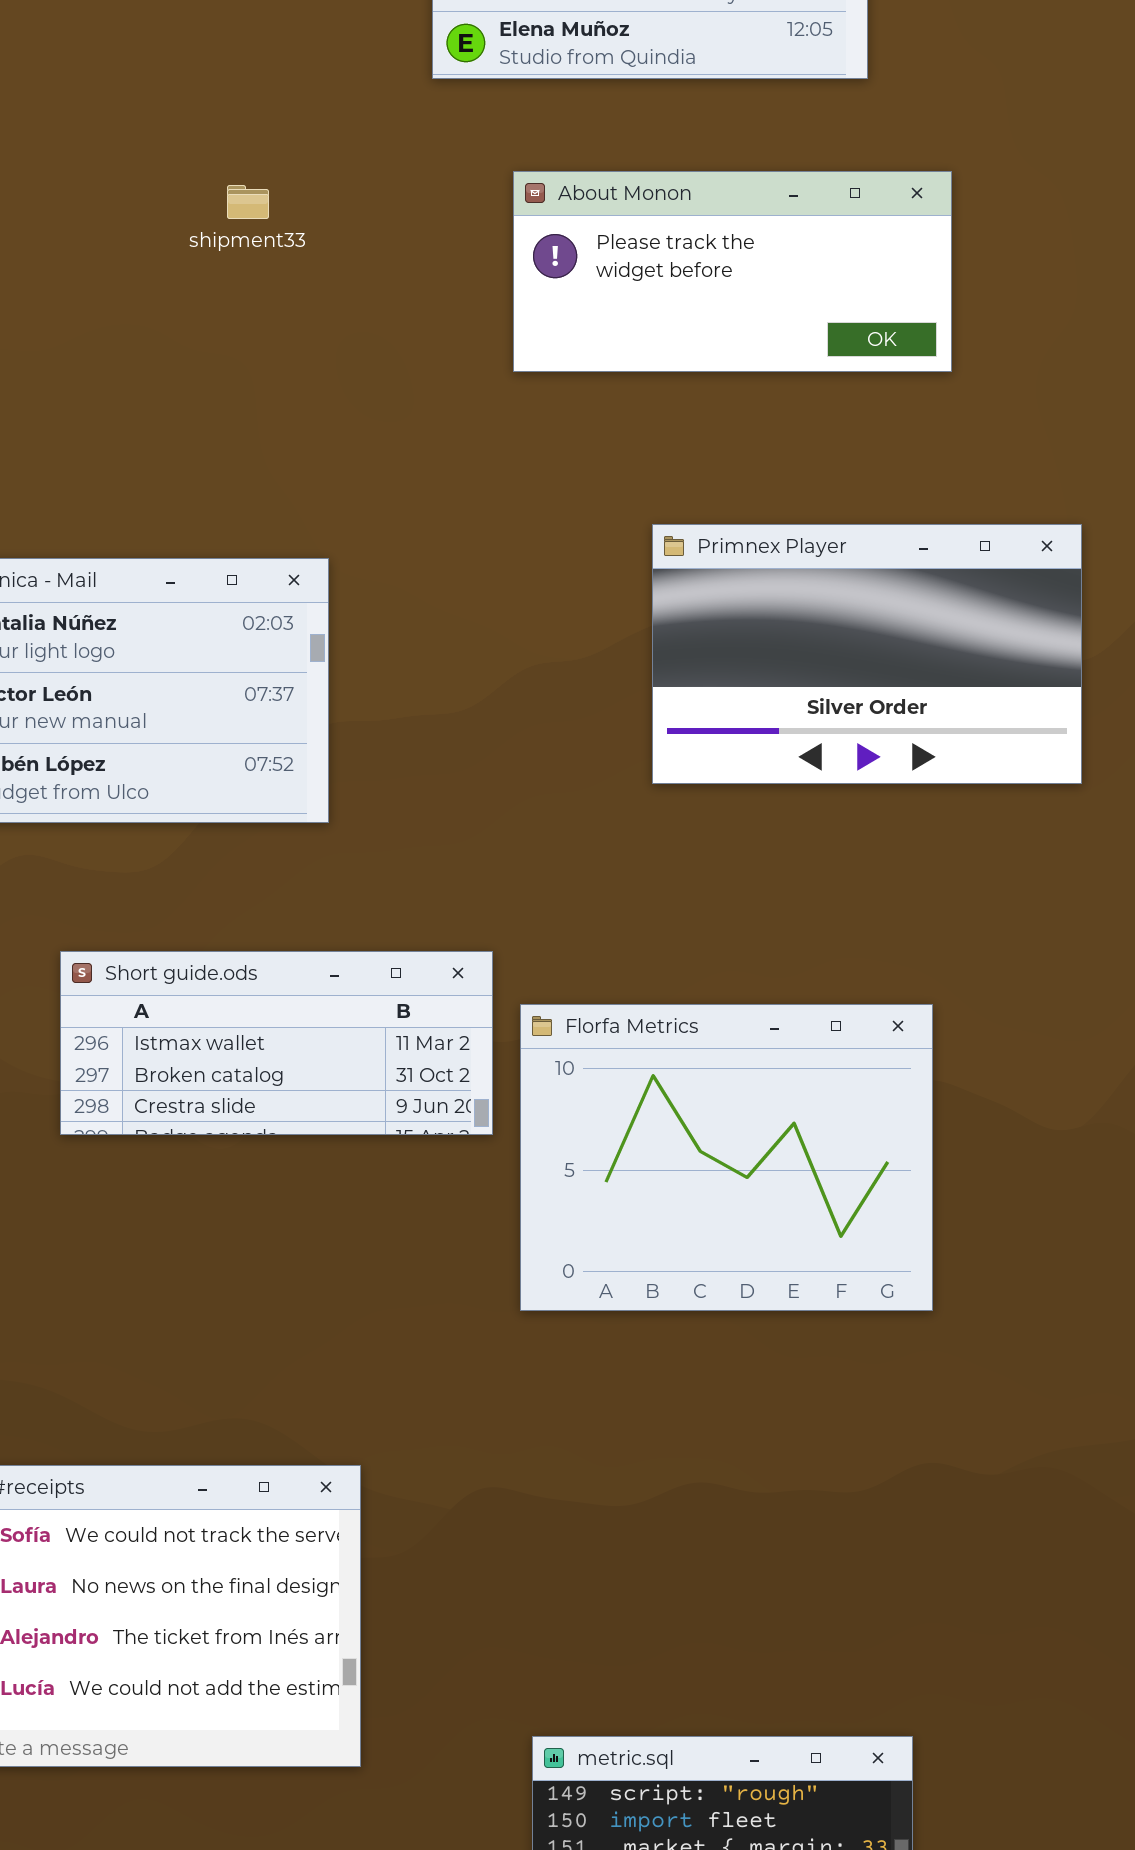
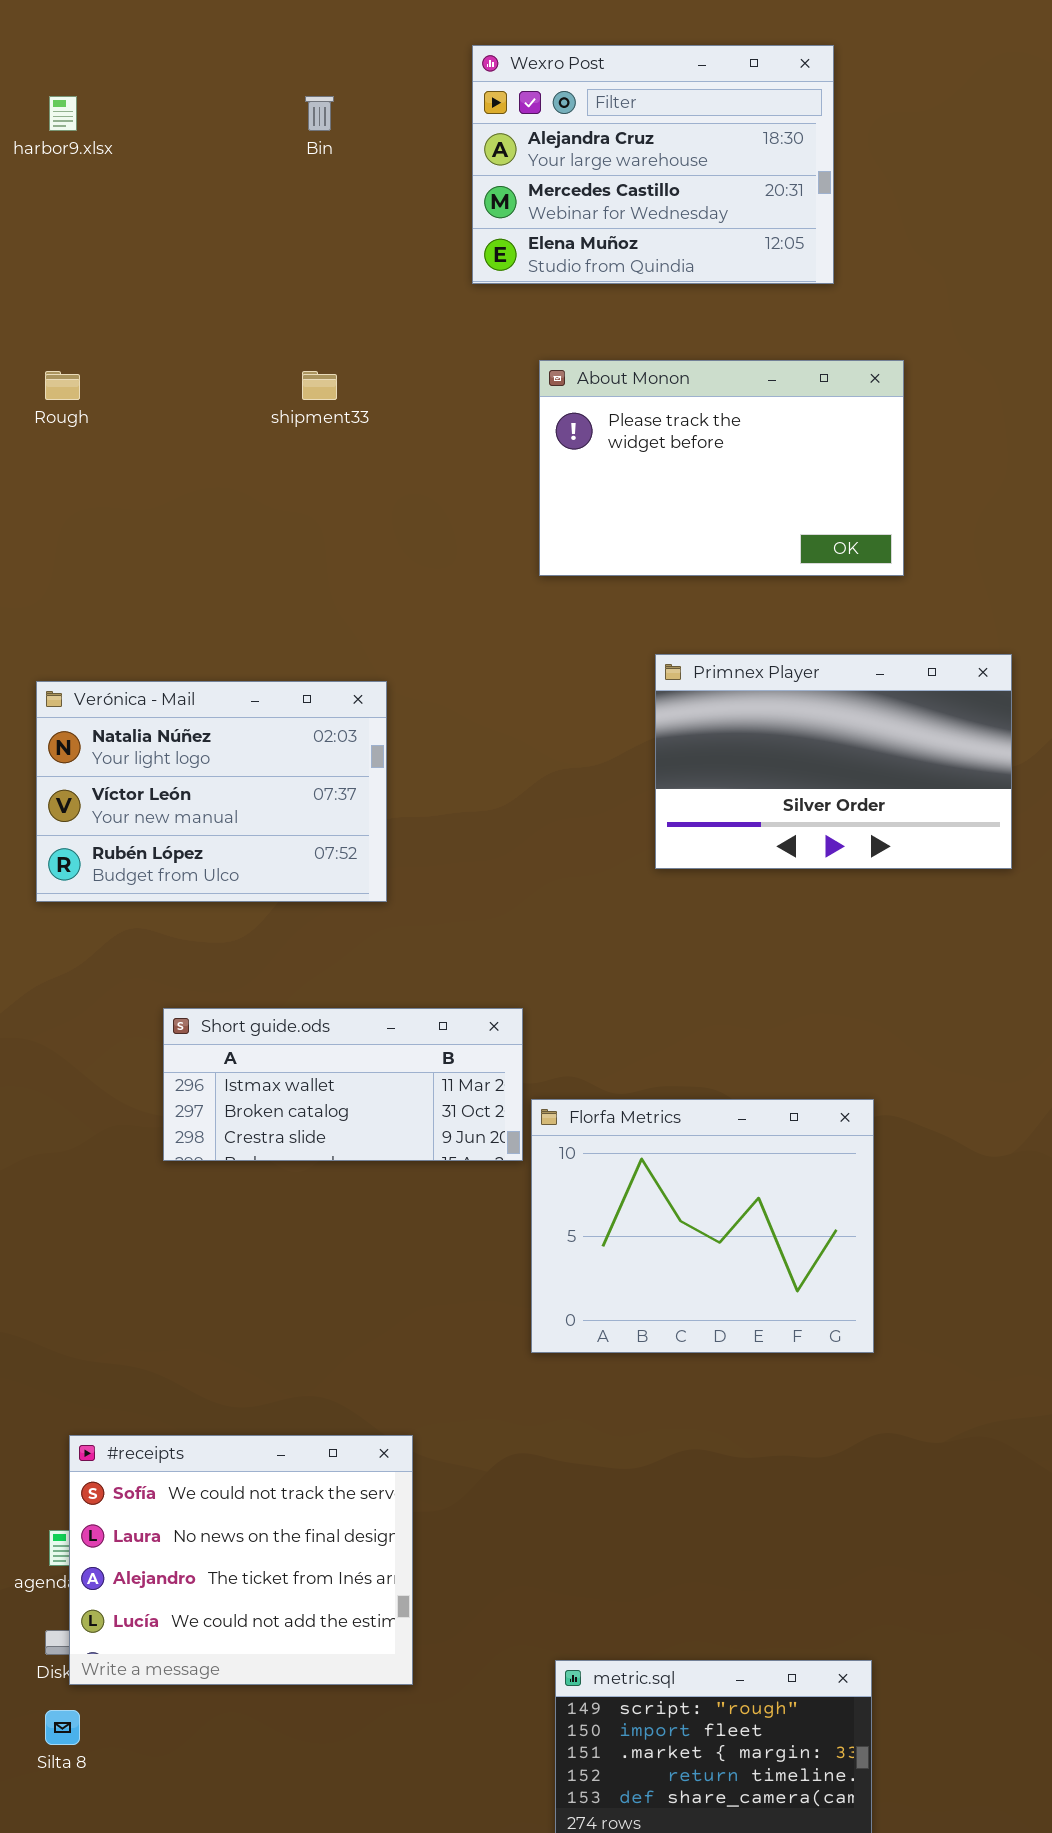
About Monon: [513,171,952,372] -> [539,360,904,576], resized
Florfa Metrics: [520,1004,933,1311] -> [531,1099,874,1353], moved

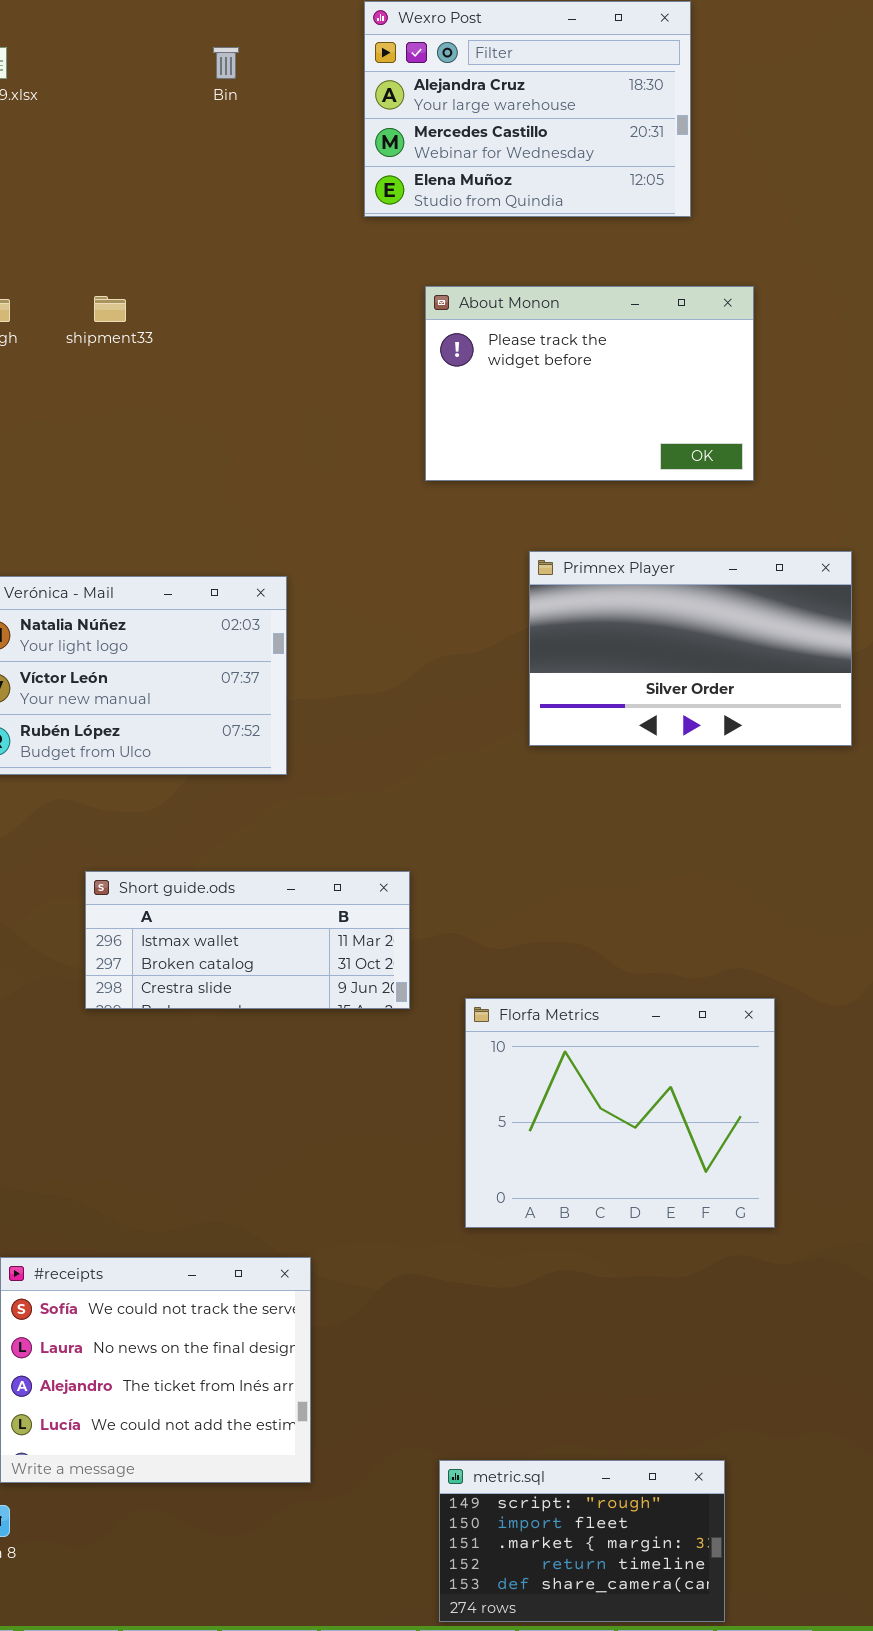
shipment33: [302,371,337,400] -> [94,296,126,322], moved
Florfa Metrics: [531,1099,874,1353] -> [465,998,775,1228], moved

